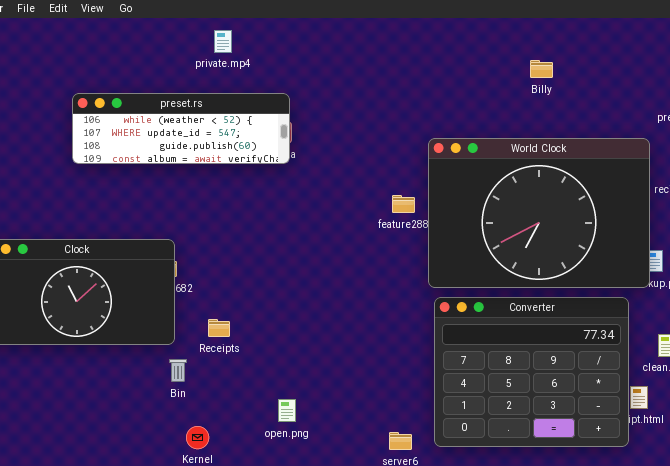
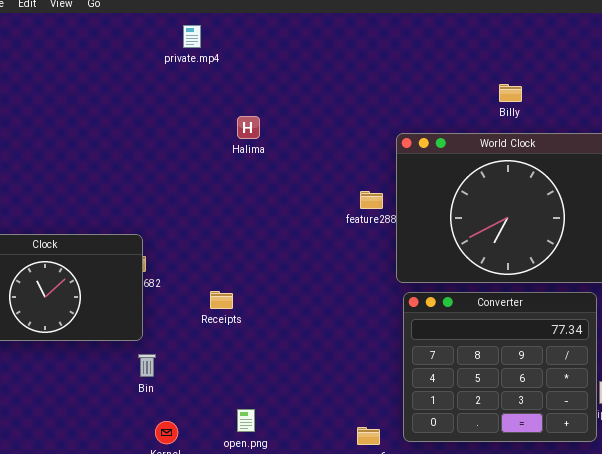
Billy: [530,60,553,78] -> [499,84,522,102], moved
preset.rs: [72,93,290,164] -> none, closed
Receipts: [208,319,230,337] -> [210,291,233,309], moved
open.png: [278,399,296,422] -> [237,409,255,432], moved

